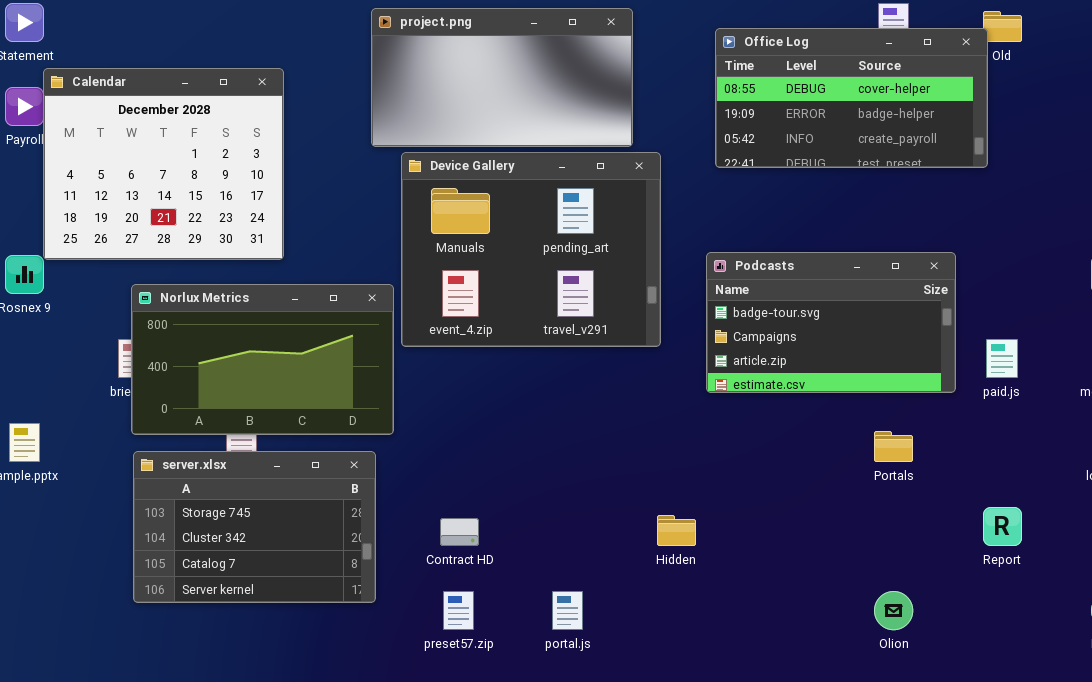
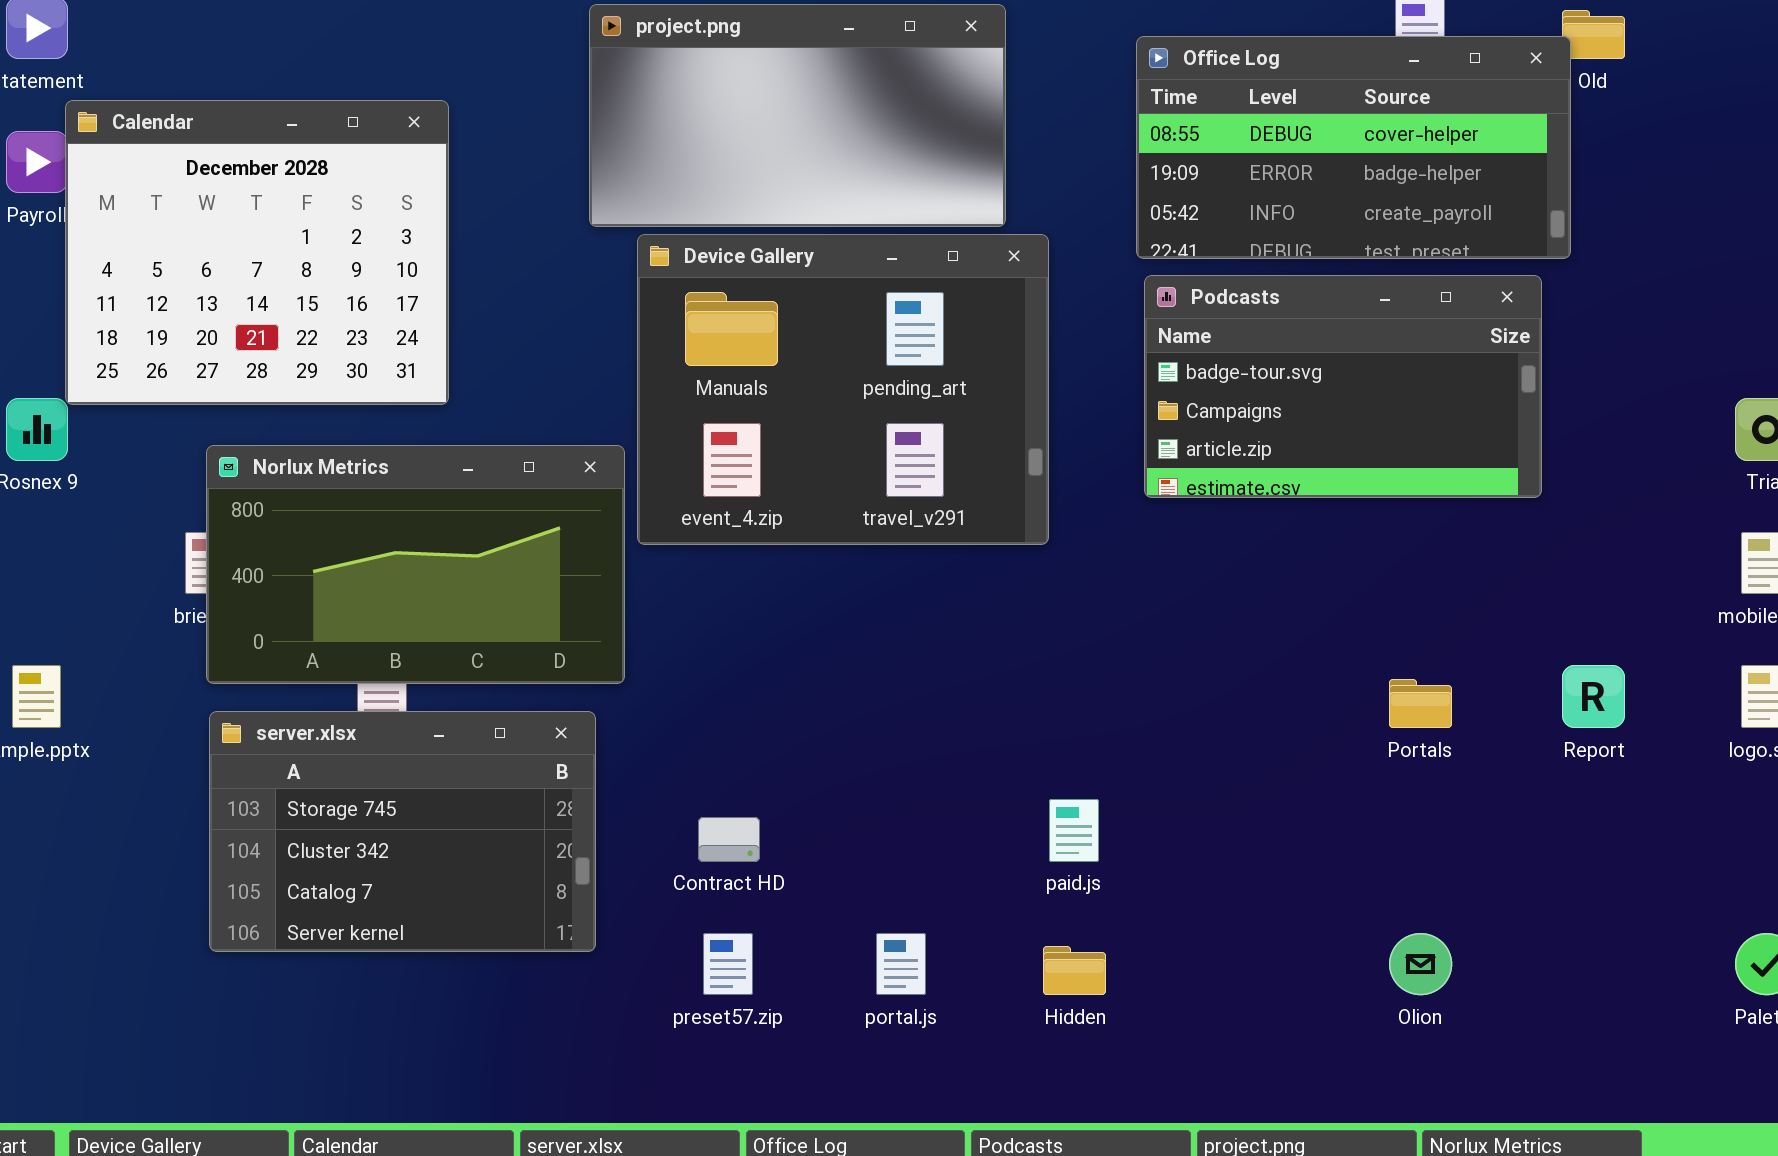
Podcasts: [706,252,956,393] -> [1144,275,1542,498], moved
paid.js: [986,339,1018,378] -> [1049,799,1099,862], moved
Report: [983,507,1022,546] -> [1562,665,1625,728], moved
Hidden: [657,515,696,546] -> [1043,946,1106,995], moved

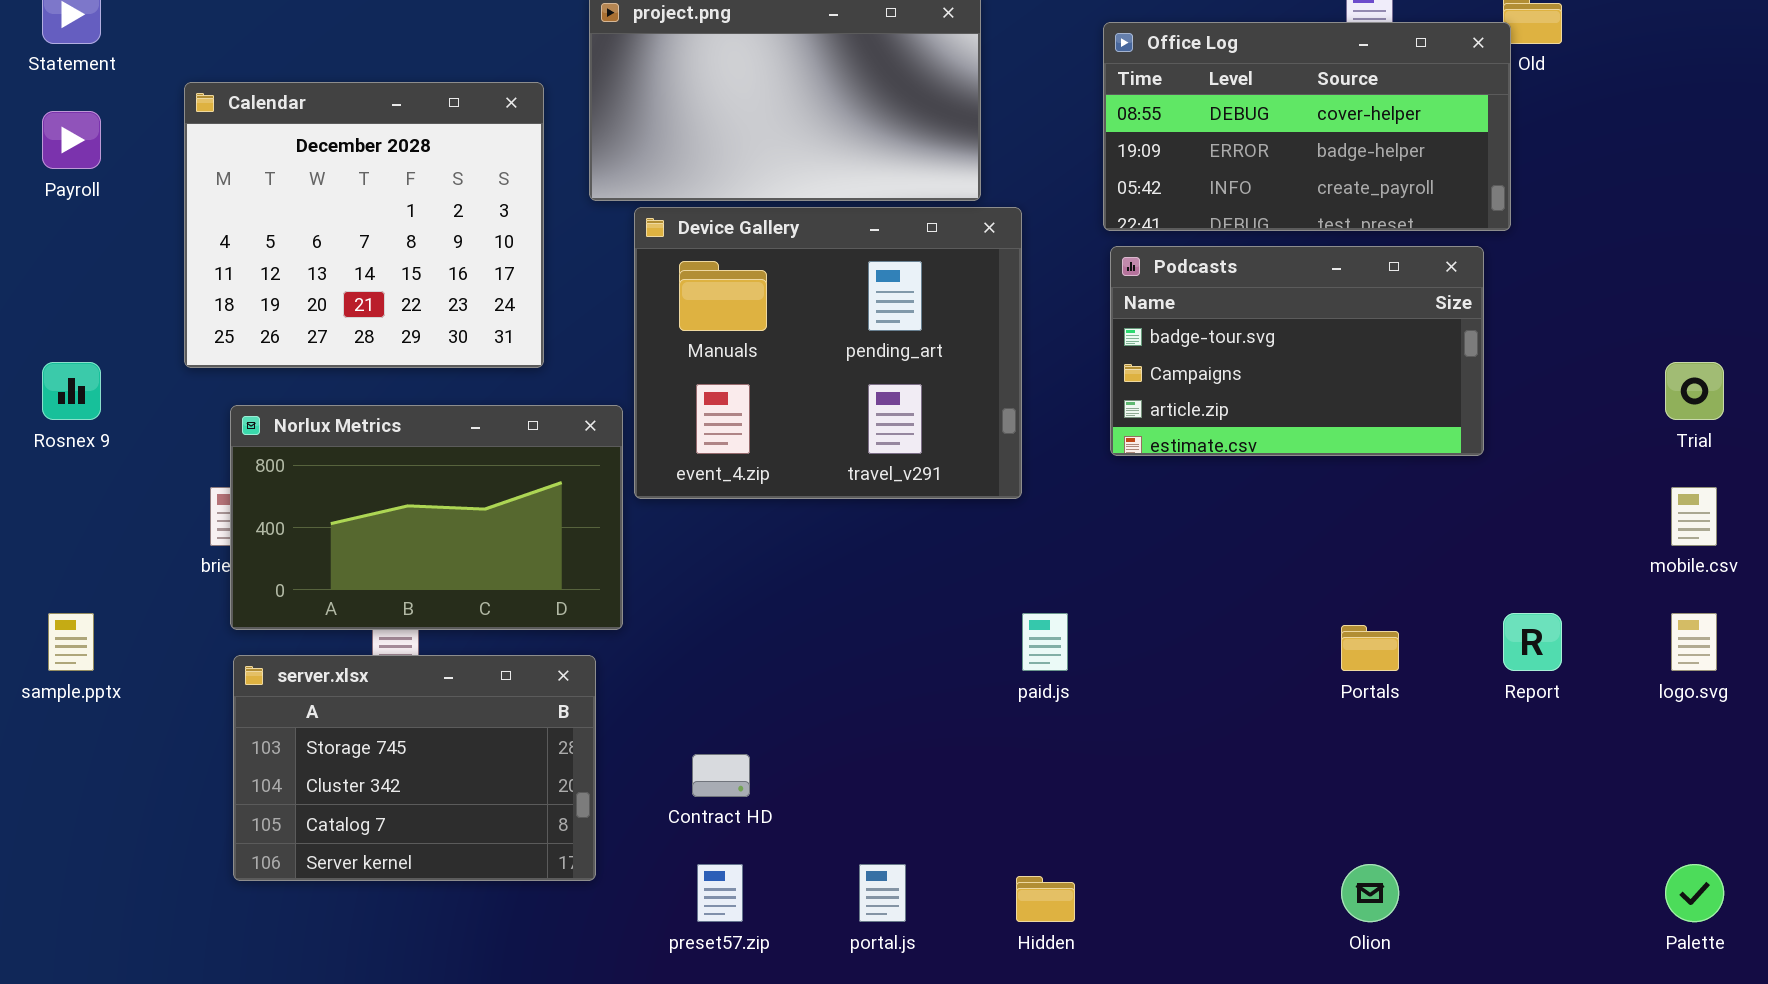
Calendar: [65,100,449,405] -> [184,82,544,368], moved
paid.js: [1049,799,1099,862] -> [1022,613,1068,671], moved

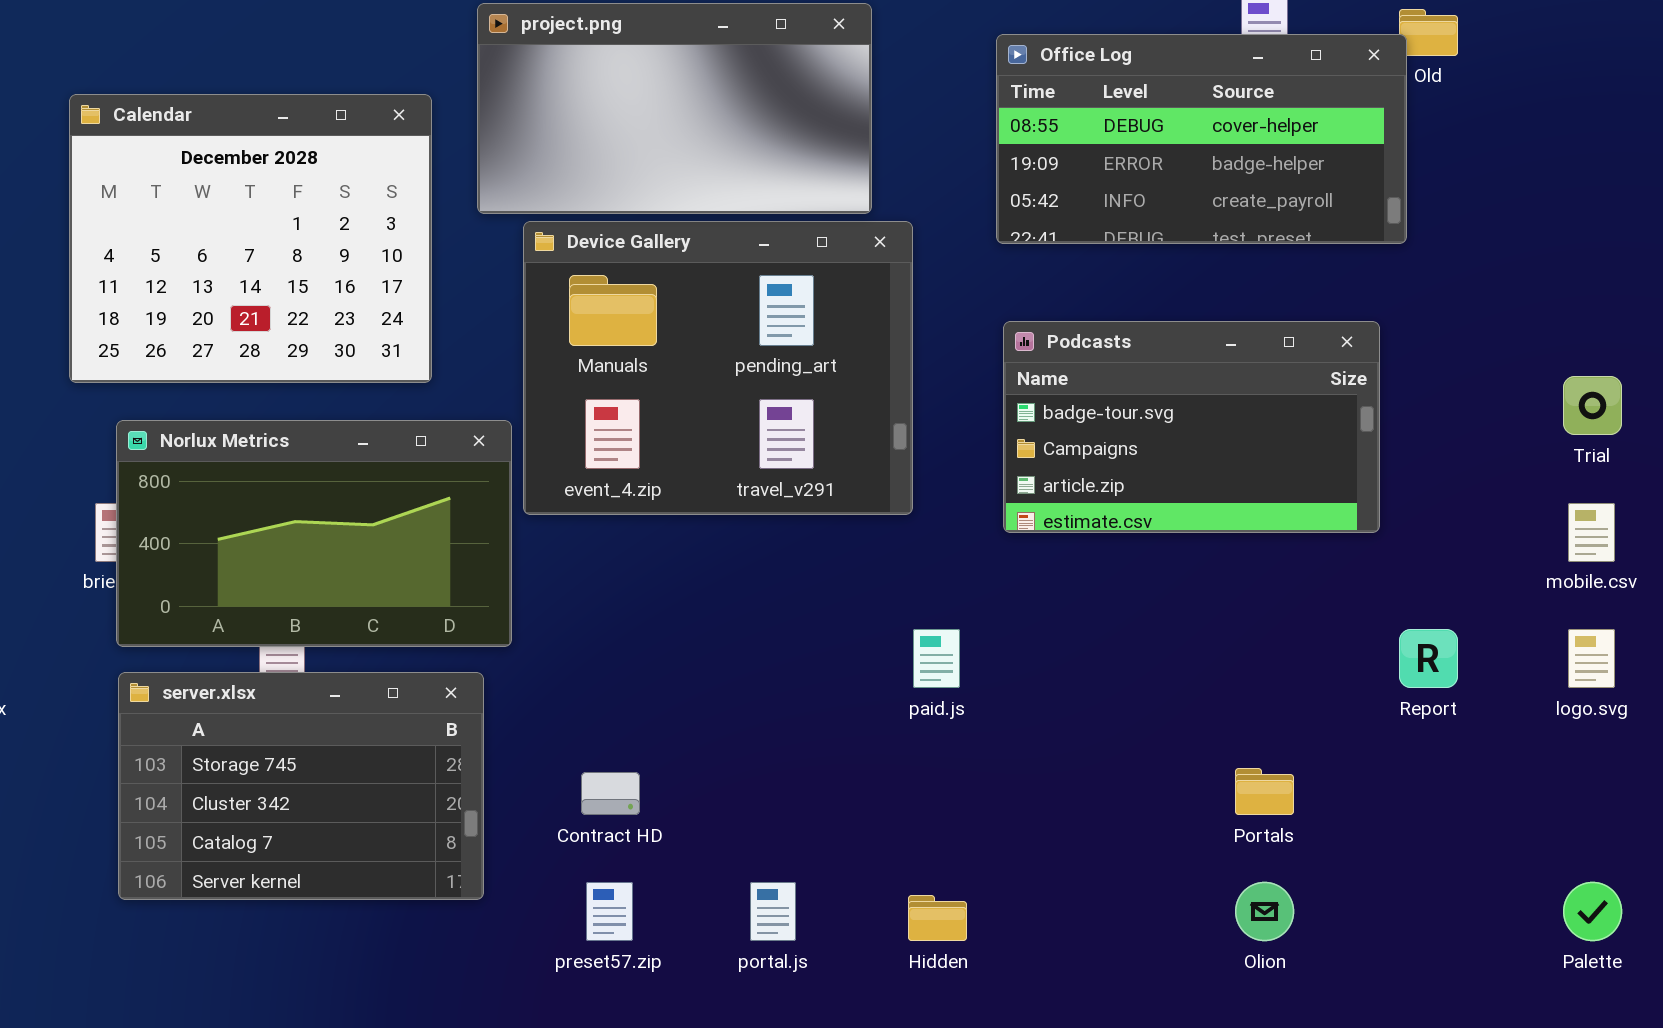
Podcasts: [1110,246,1484,456] -> [1003,321,1380,533], moved
Portals: [1341,625,1399,671] -> [1235,768,1294,815], moved

